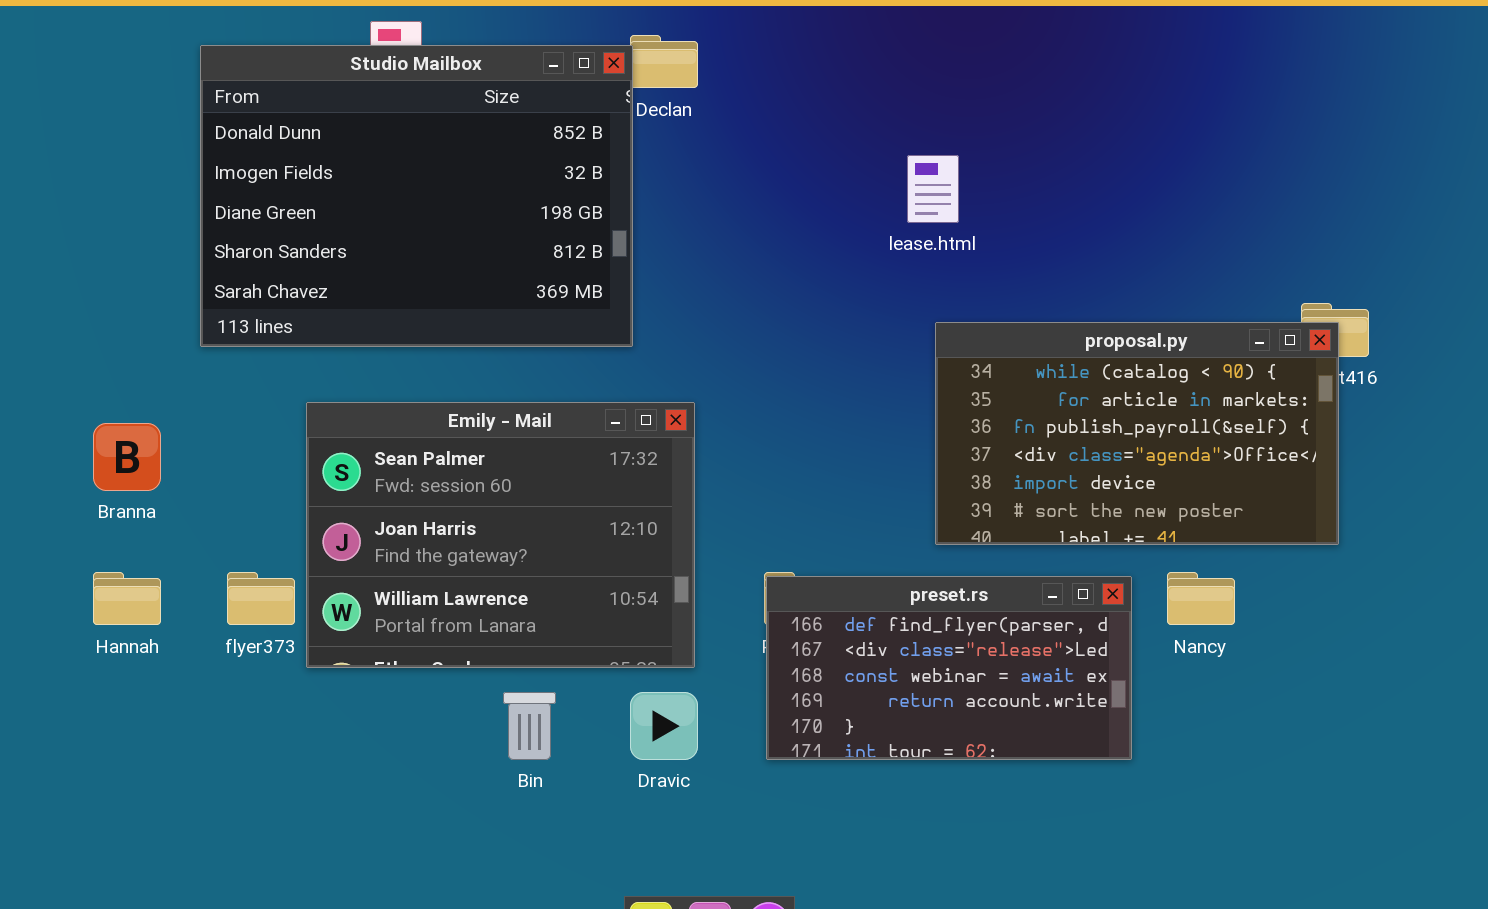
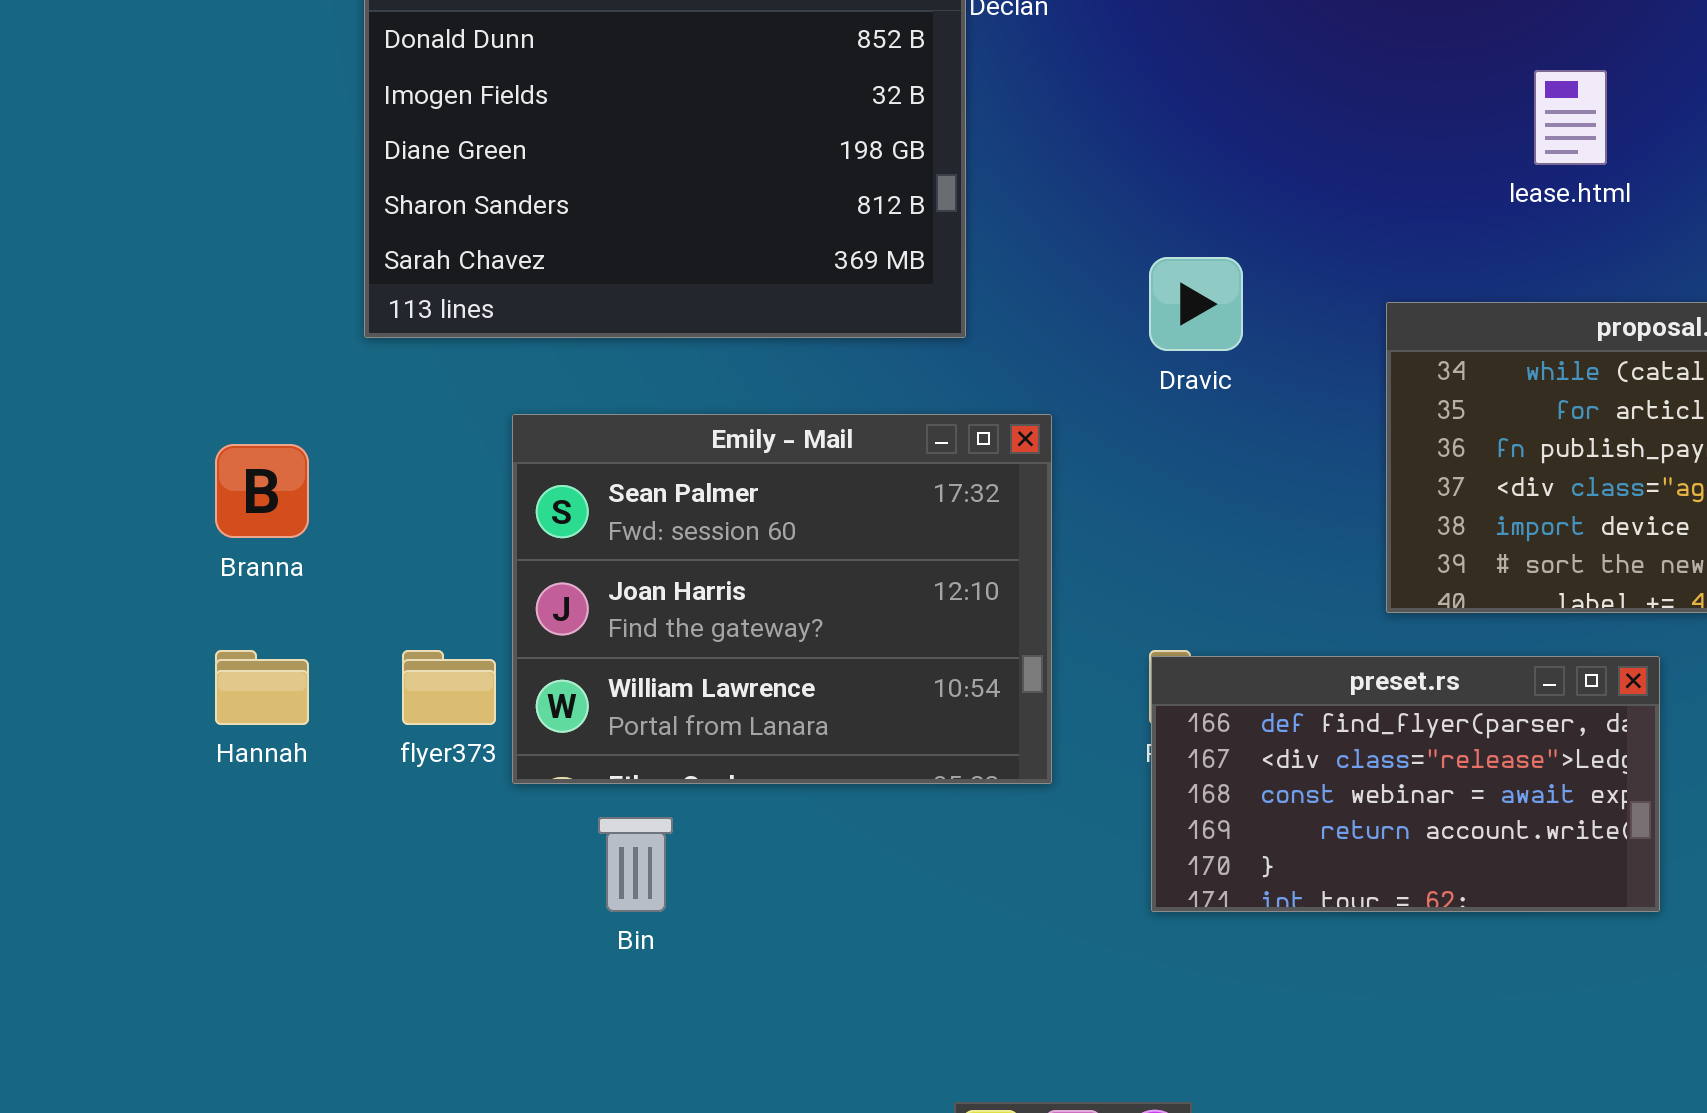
lease.html: [907,155,959,223] -> [1534,70,1607,165], moved
Bin: [503,692,556,760] -> [598,817,673,912], moved
Dravic: [630,692,698,760] -> [1149,257,1243,351], moved

